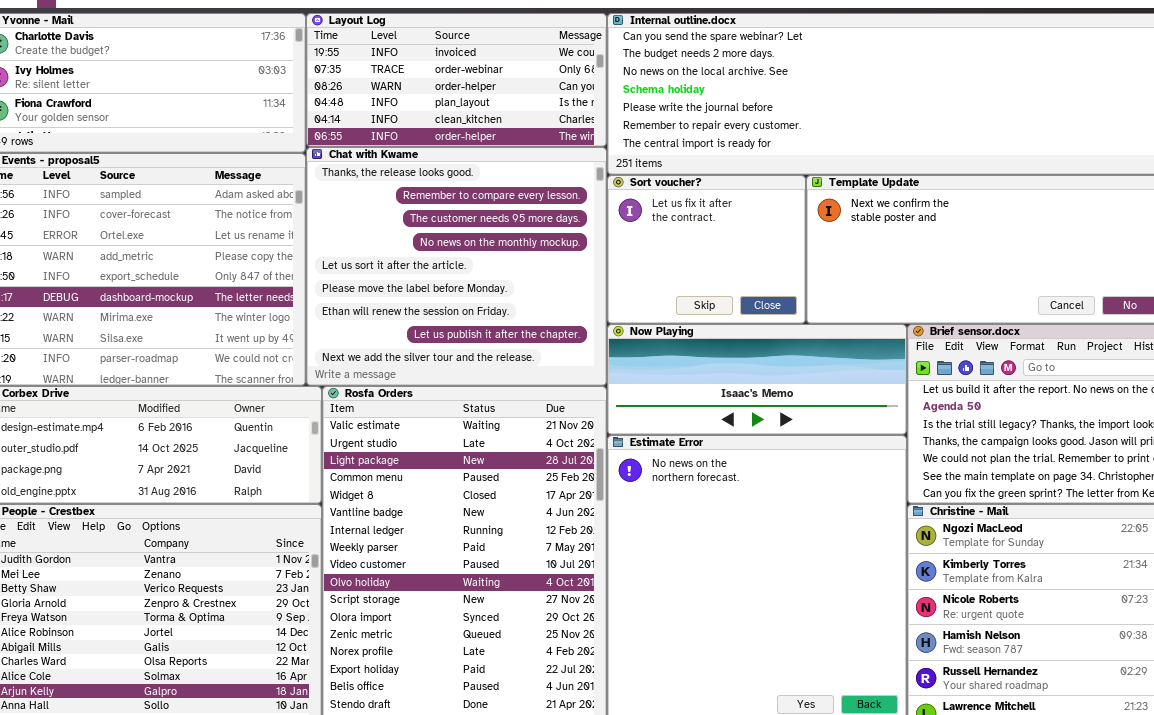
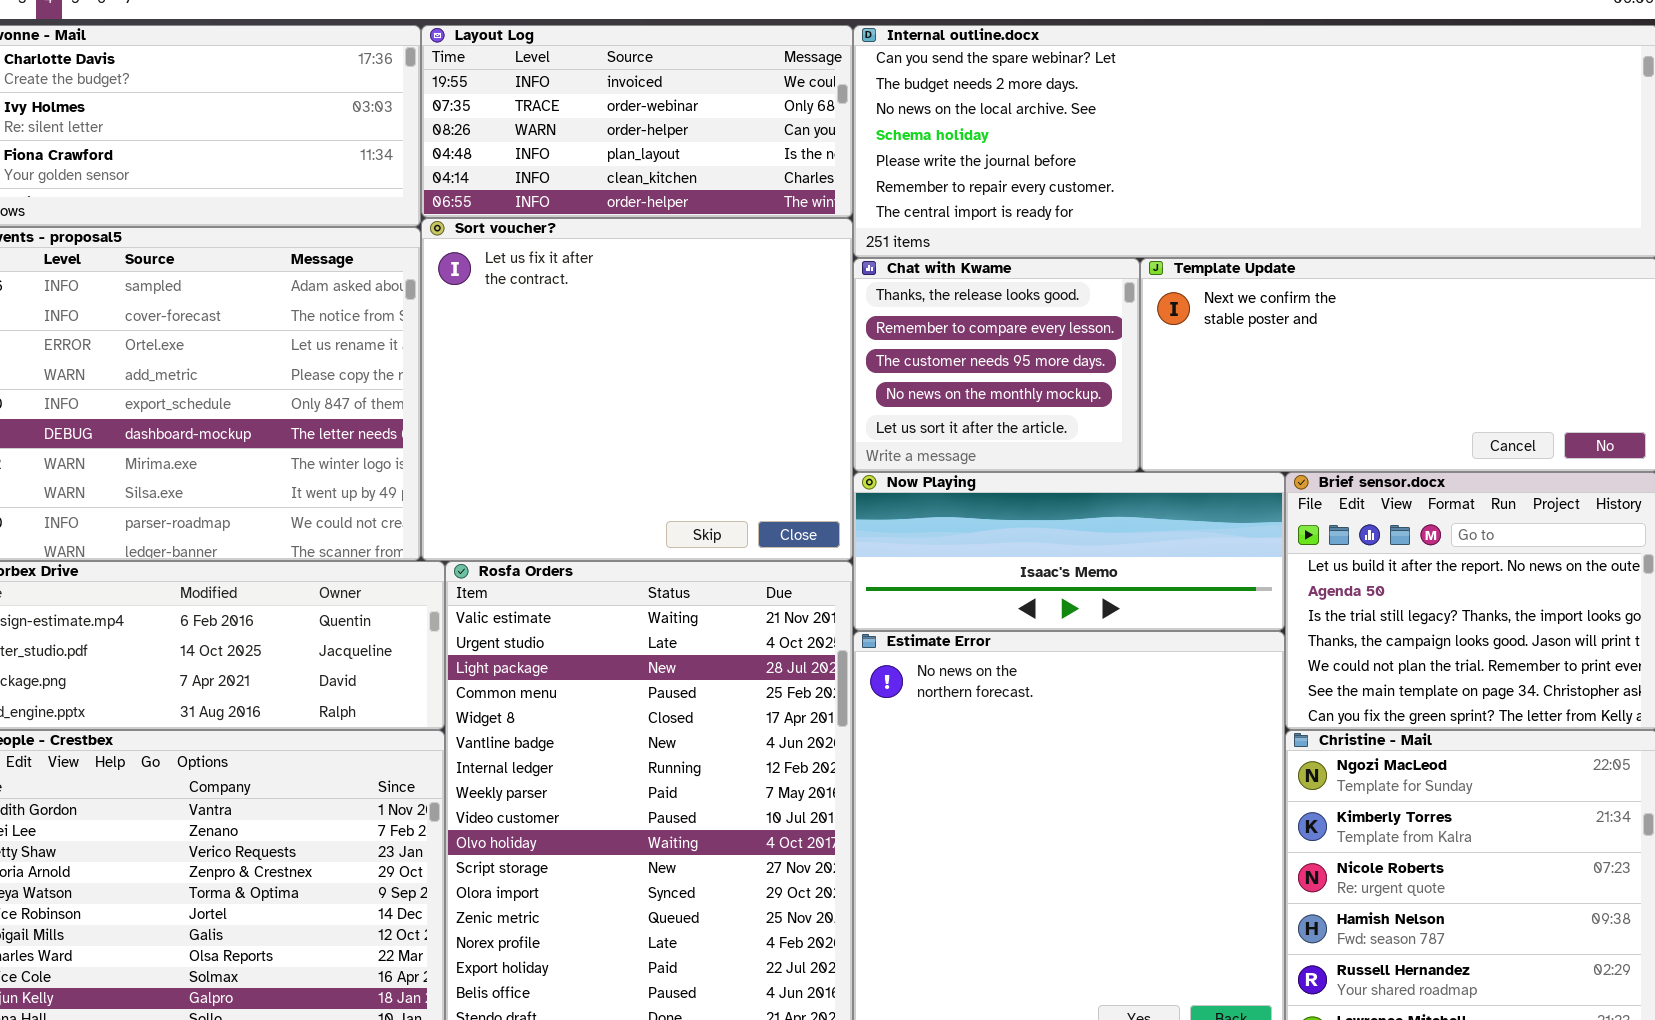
Chat with Kwame: [306,147,607,386] -> [853,258,1140,472], moved, resized
Sort voucher?: [607,175,806,324] -> [421,218,853,561], moved, resized

